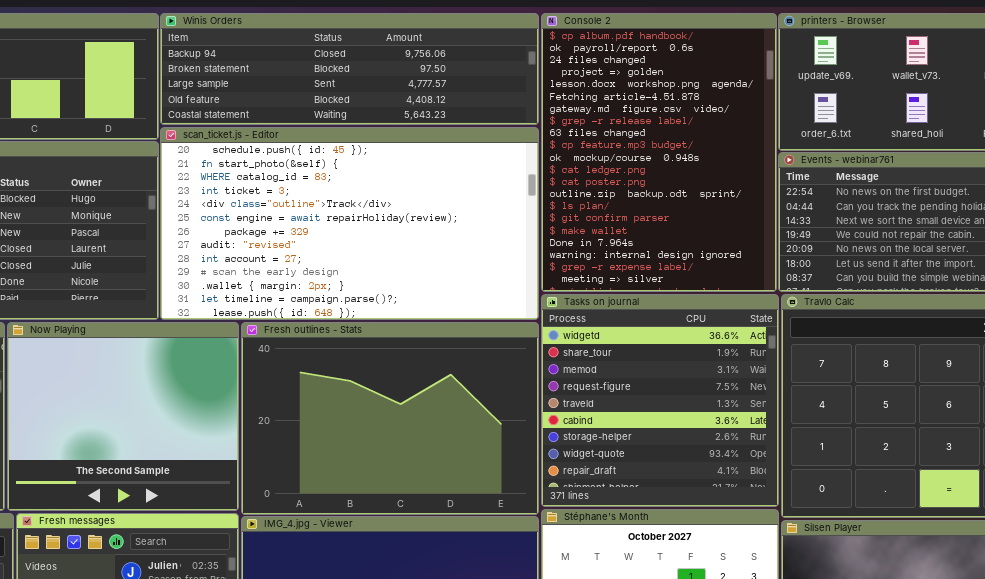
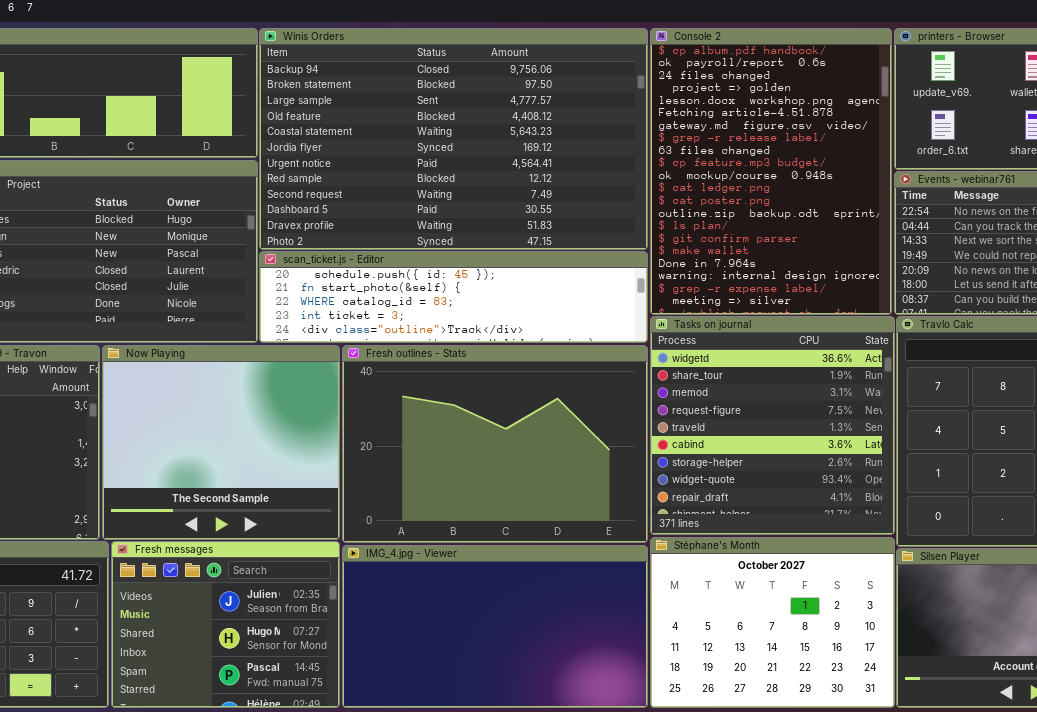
Winis Orders: [160,13,539,125] -> [259,28,648,250], resized
scan_ticket.js - Editor: [160,127,539,320] -> [259,251,648,343], resized

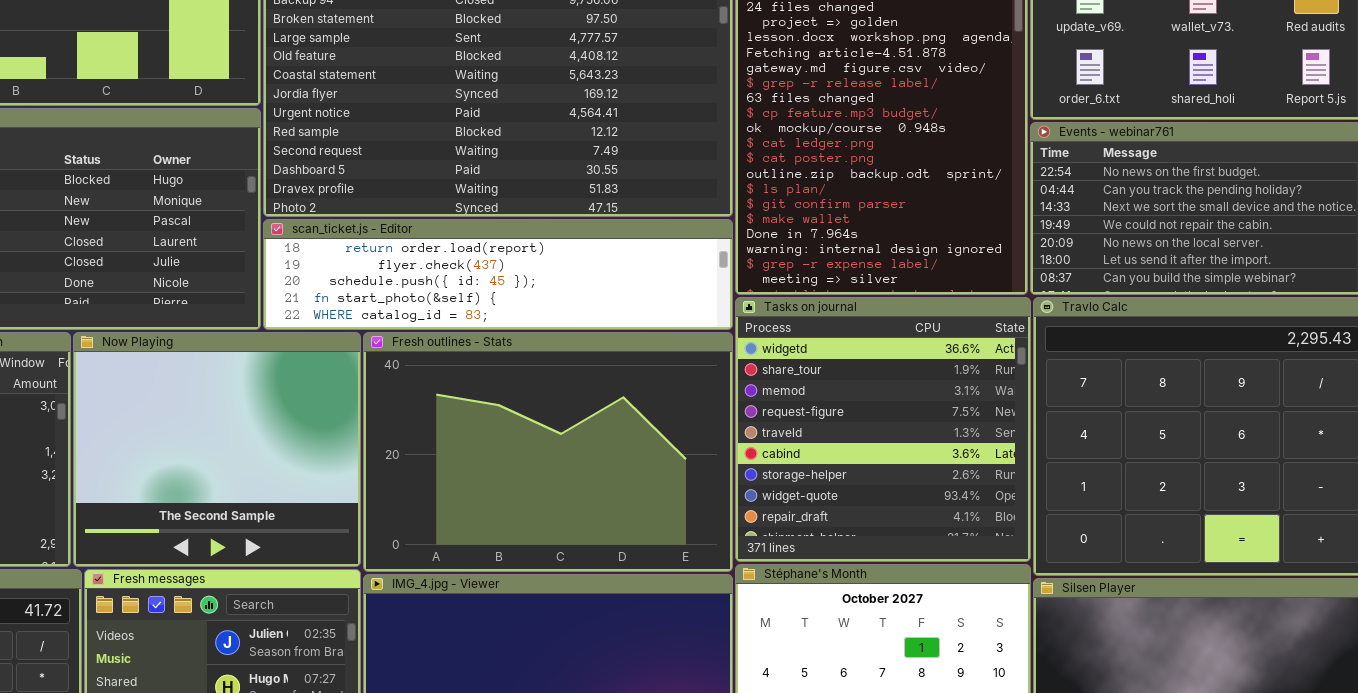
scan_ticket.js - Editor: [259,251,648,343] -> [263,219,733,330], scrolled up 2 rows

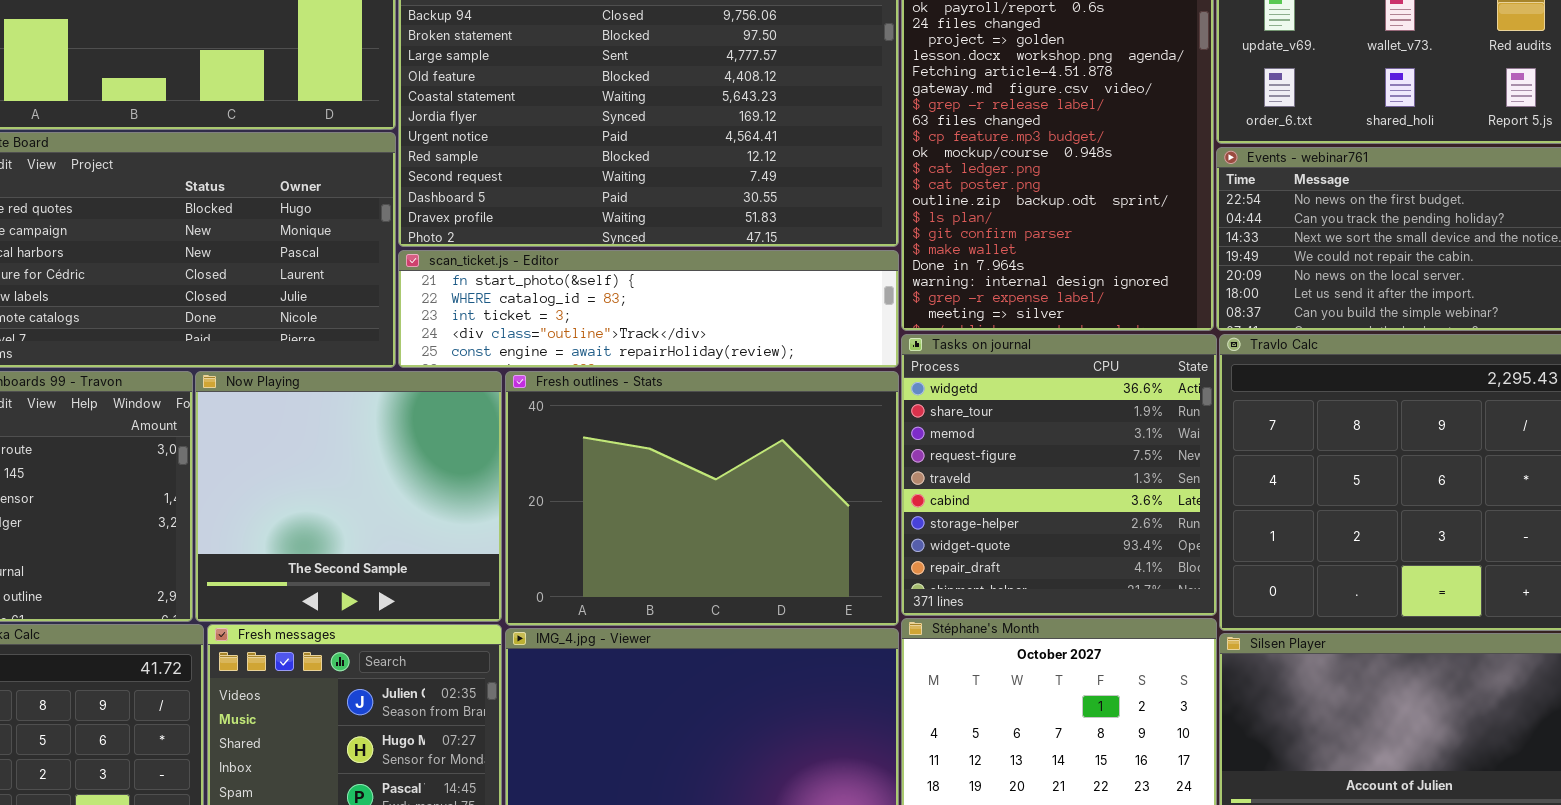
scan_ticket.js - Editor: [263,219,733,330] -> [398,250,899,368], scrolled down 3 rows

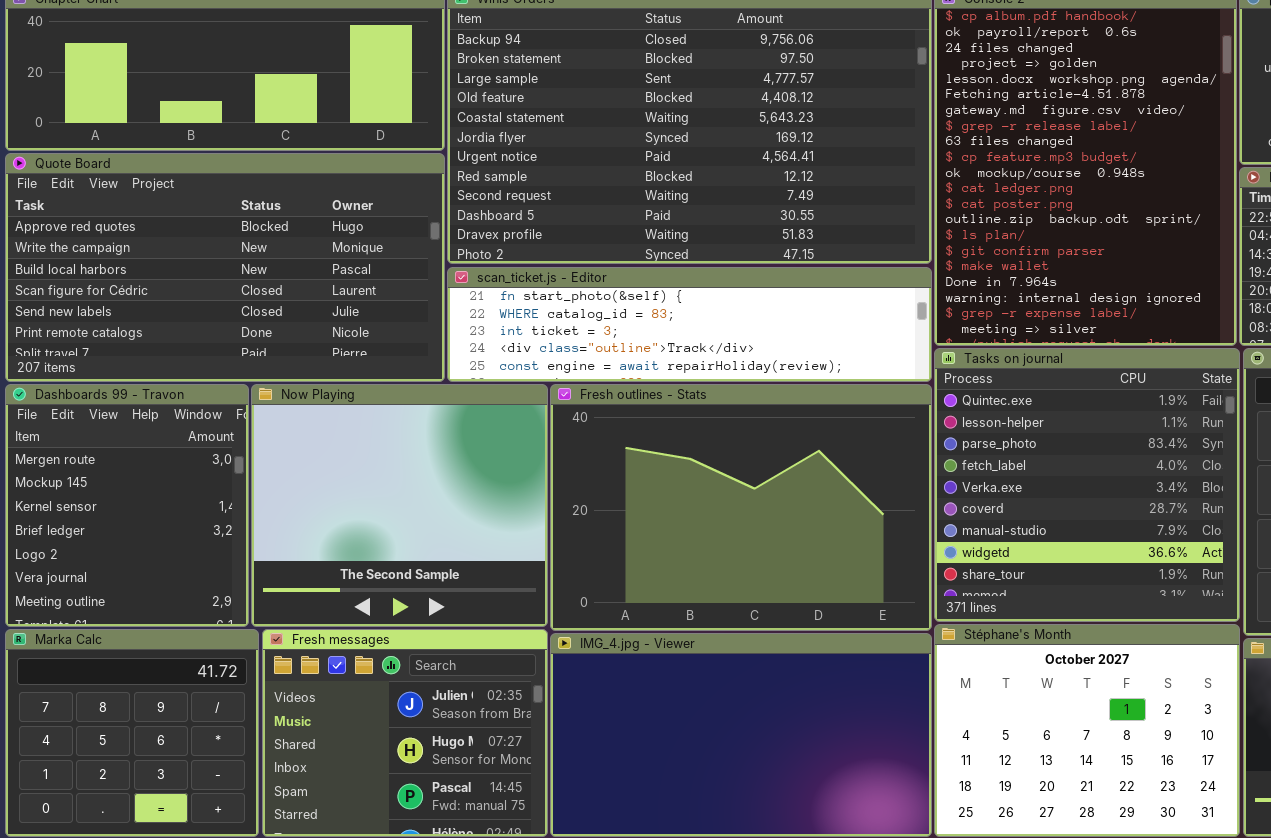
Tasks on journal: [901,334,1217,616] -> [934,348,1240,622], scrolled up 7 rows

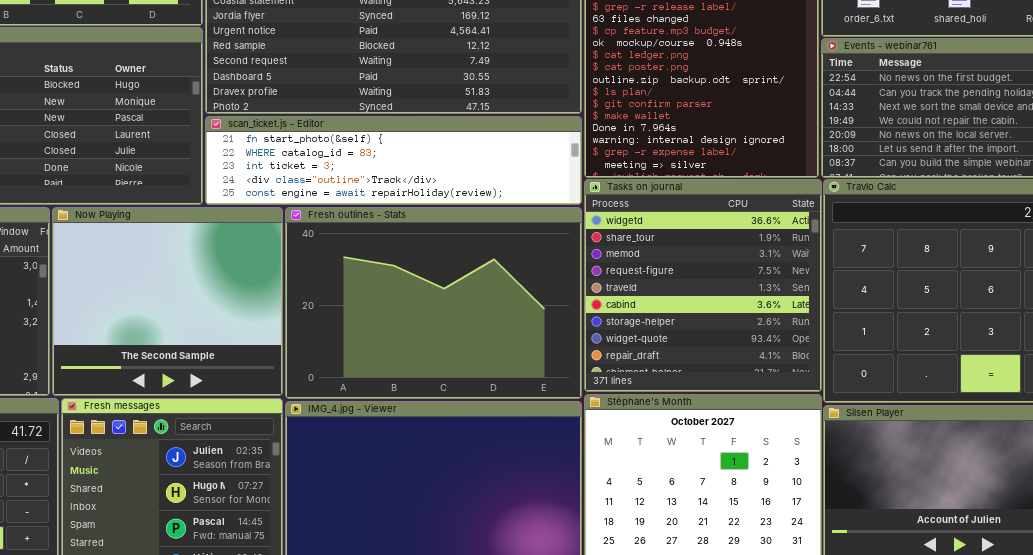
Tasks on journal: [934,348,1240,622] -> [584,179,822,392], scrolled down 7 rows

